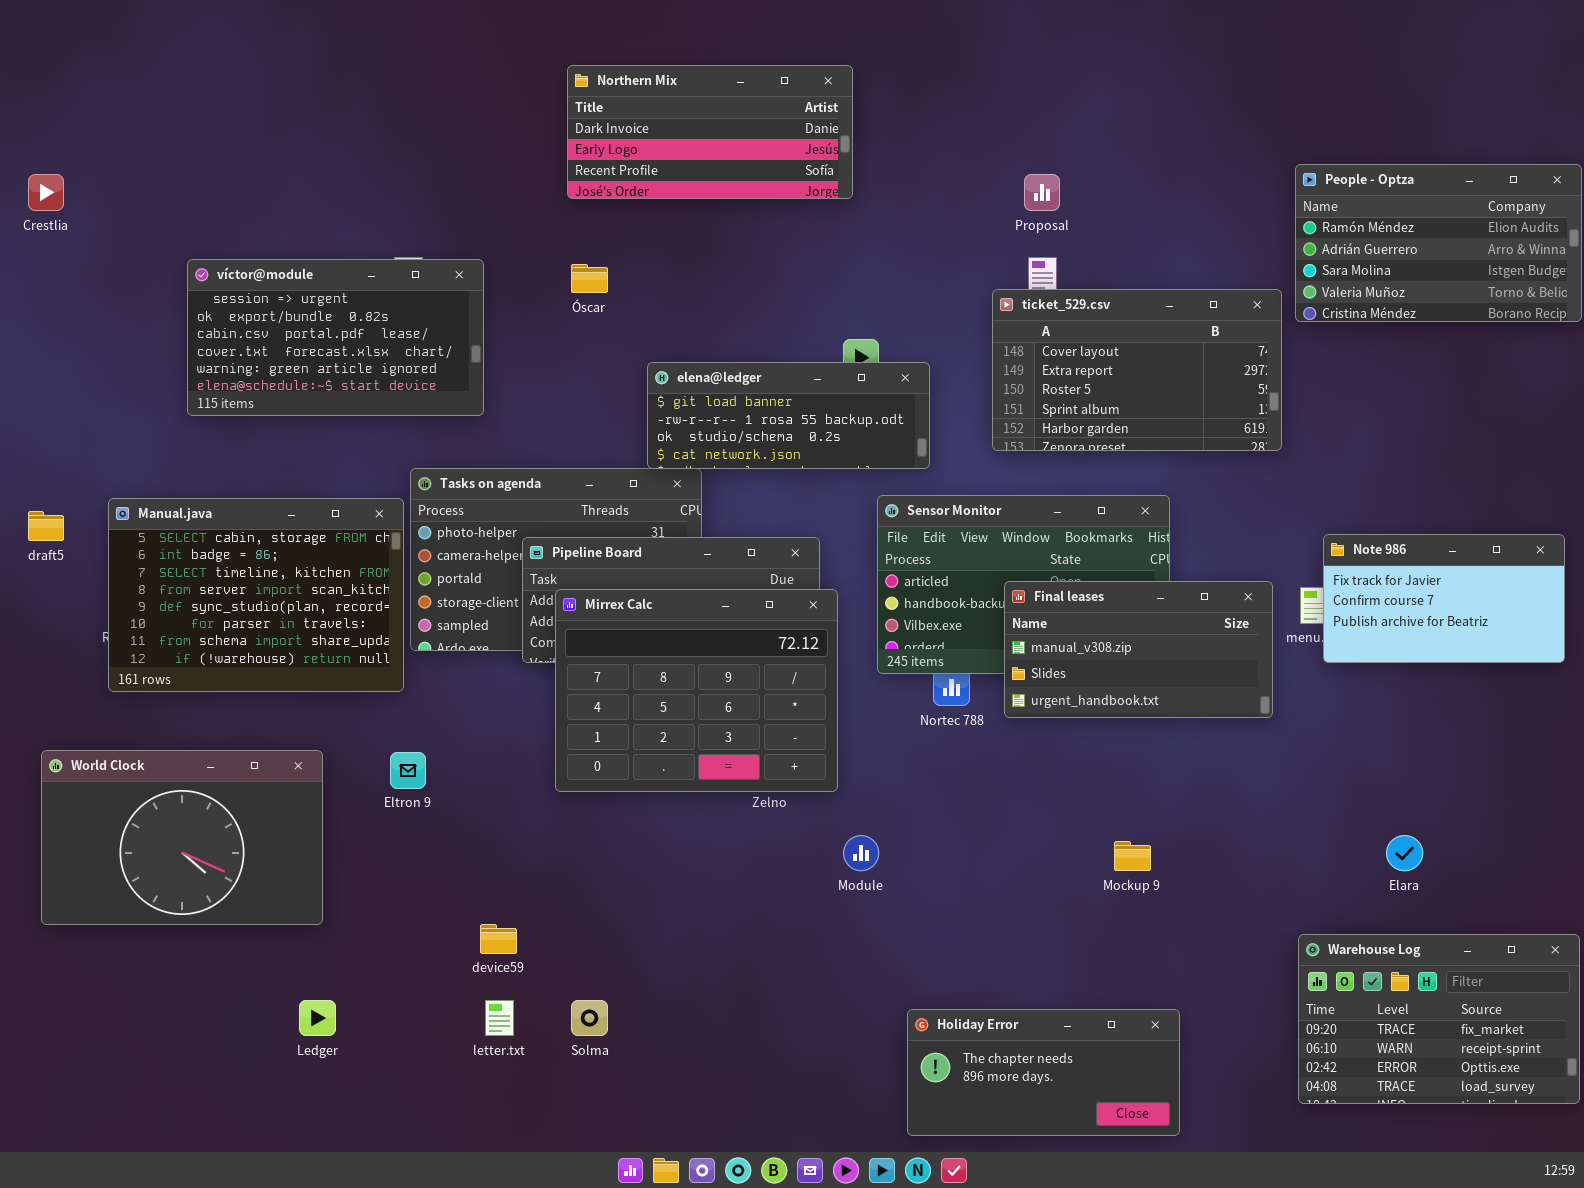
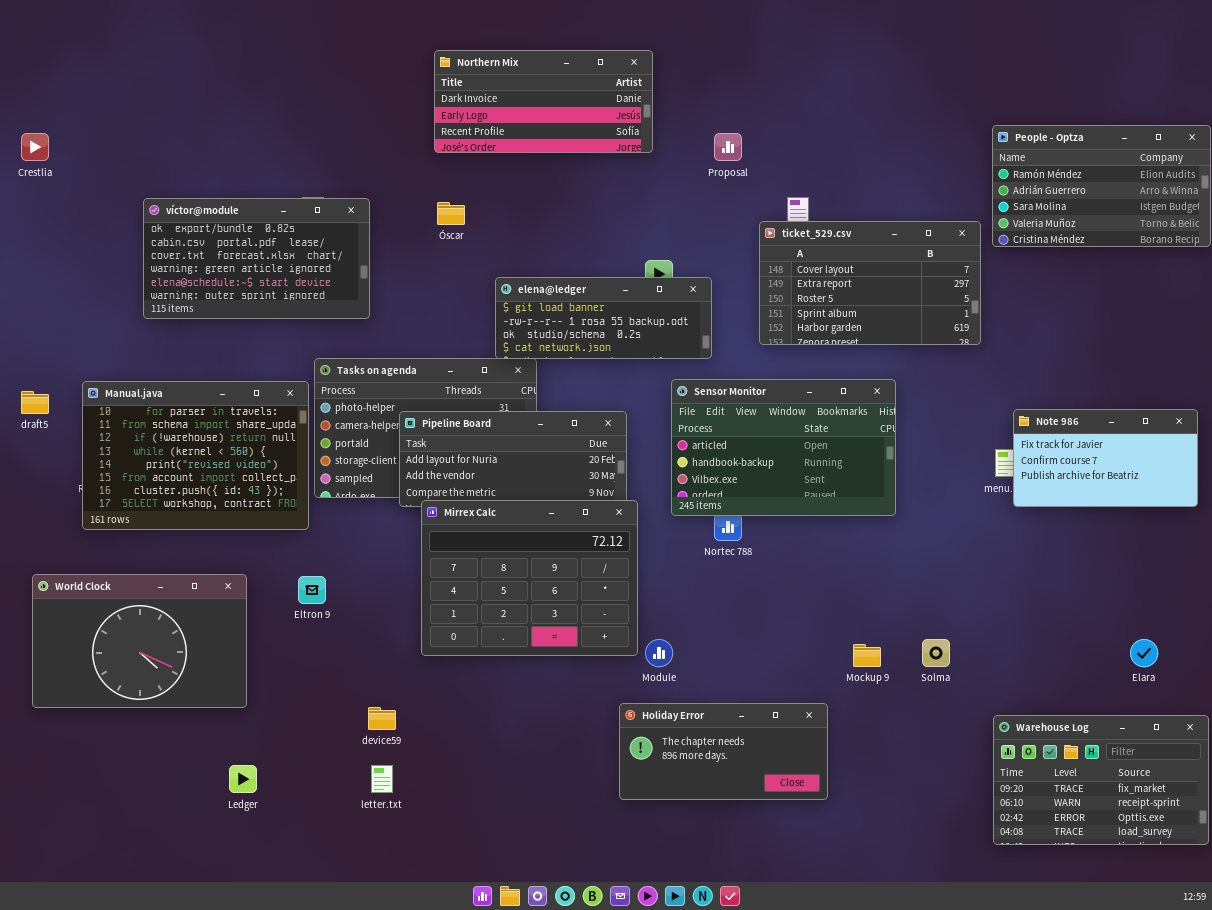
Proposal: [1024,174,1060,211] -> [714,133,742,161], moved
víctor@module: [187,259,484,416] -> [143,198,370,319], scrolled down 1 row
Manual.java: [108,498,404,692] -> [82,381,309,530], scrolled down 5 rows
Final leases: [1004,581,1273,718] -> none, closed
Mirrex Calc: [555,589,838,792] -> [421,500,638,656], moved
Elara: [1386,835,1423,871] -> [1130,639,1158,667], moved
Solma: [571,1000,608,1036] -> [922,639,950,667], moved
Holiday Error: [907,1009,1180,1136] -> [619,703,828,800], moved

